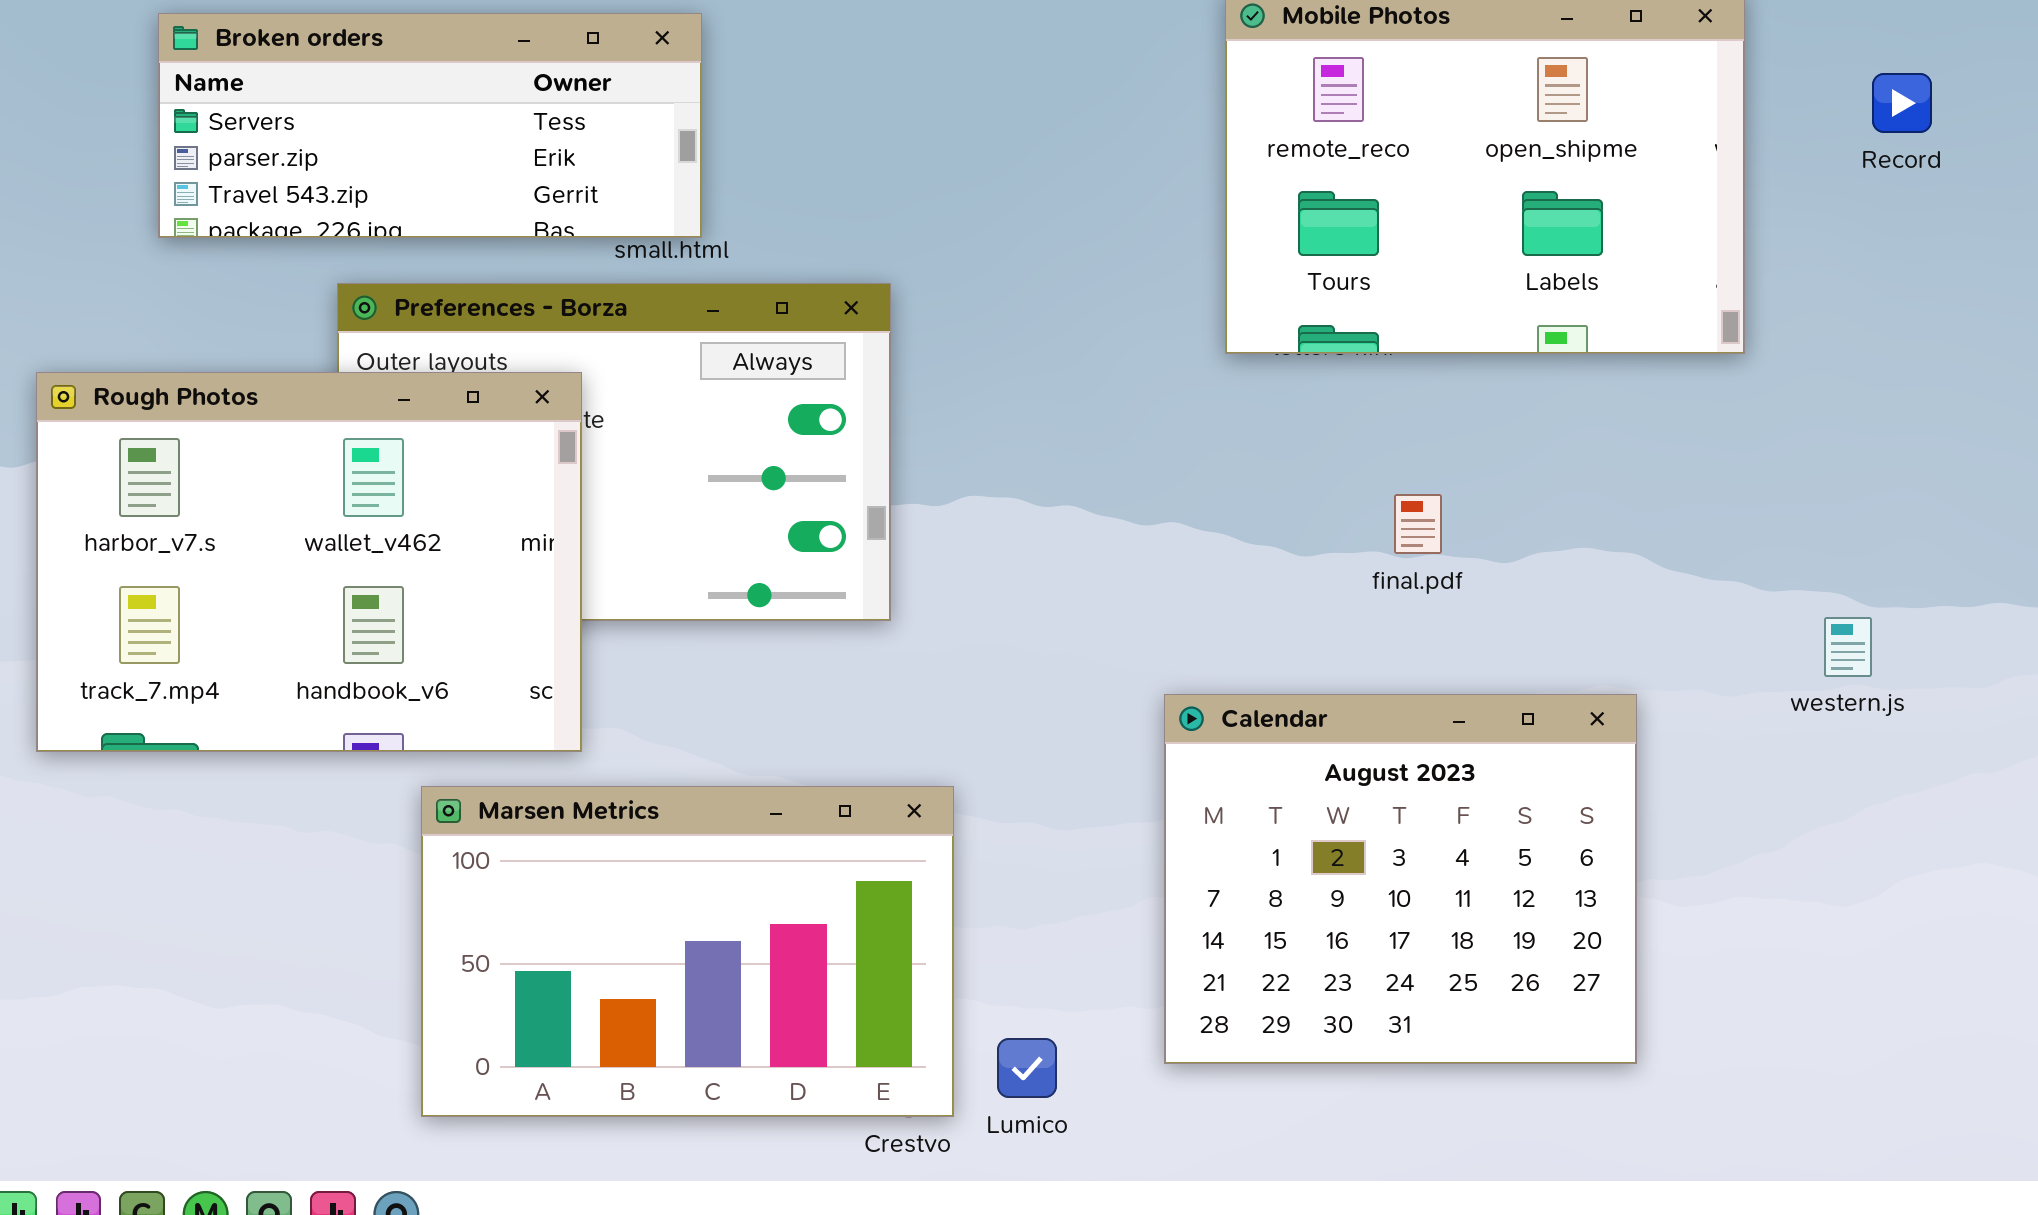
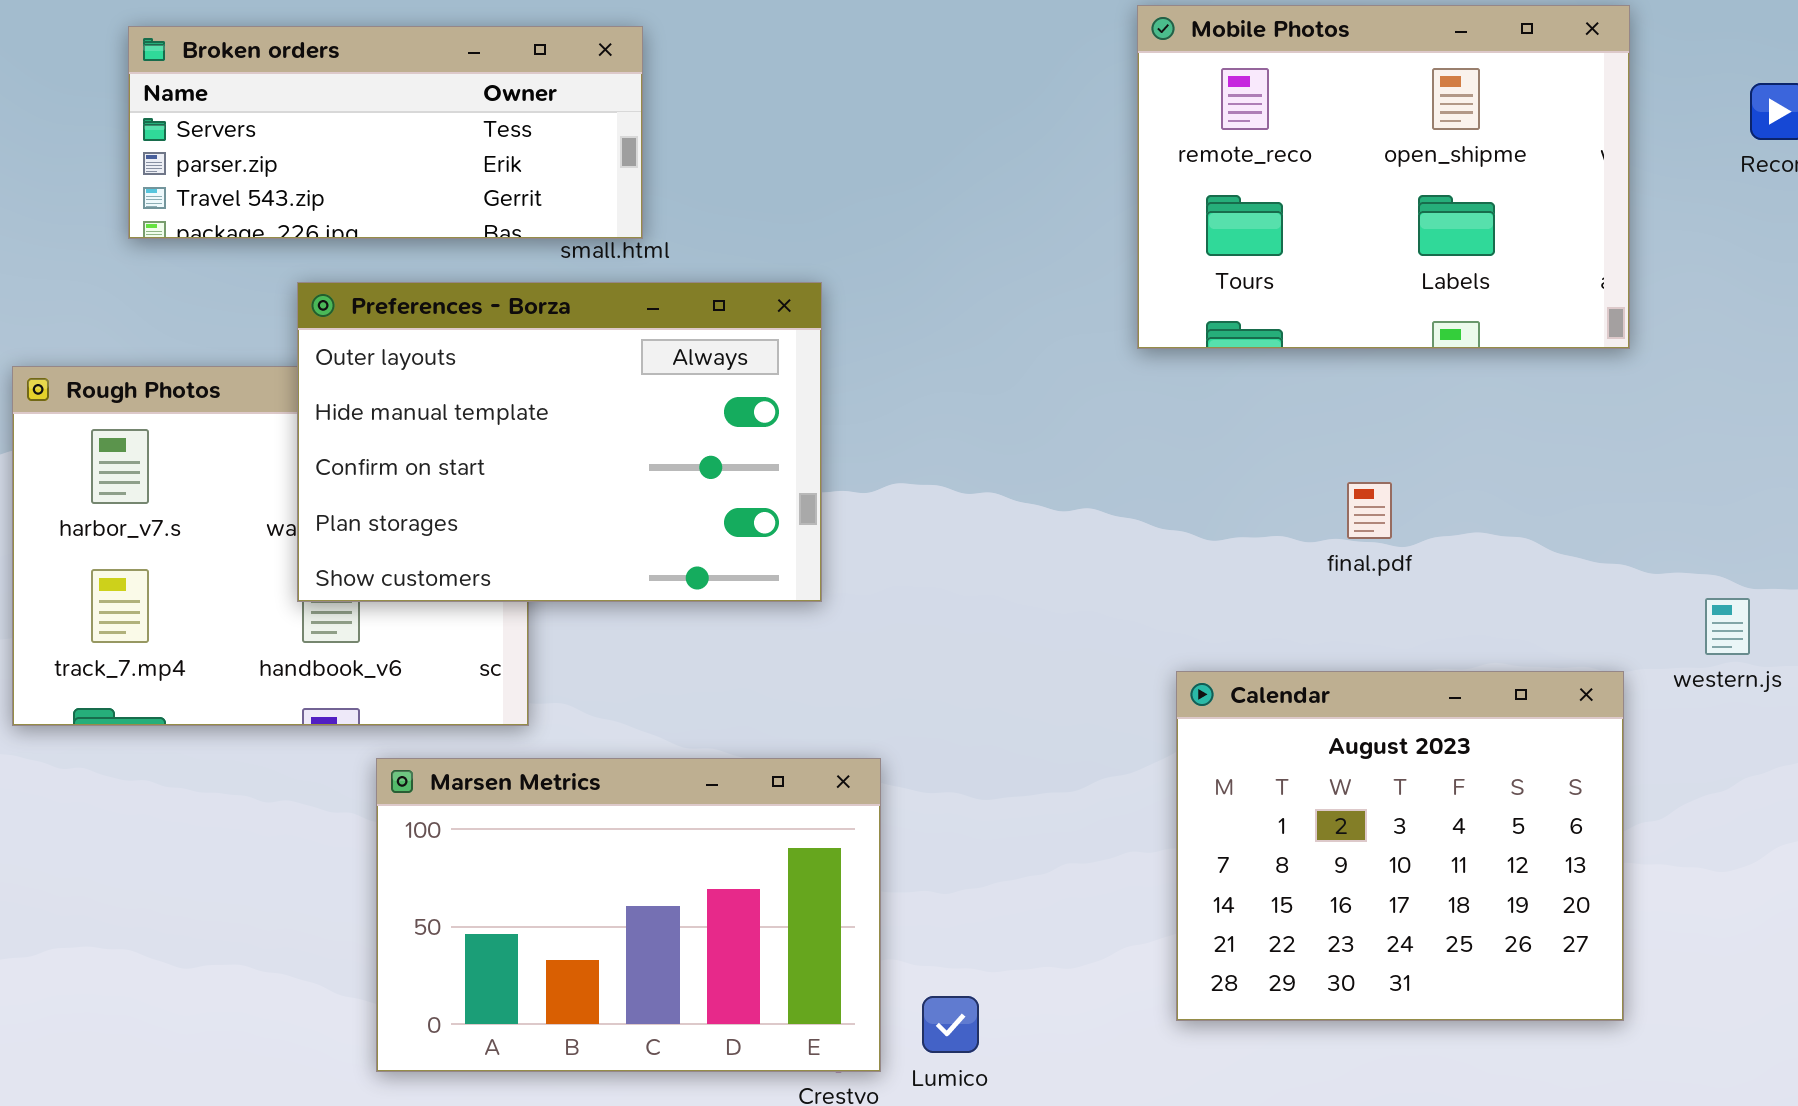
Preferences - Borza: [337,283,891,621] -> [297,282,822,602], raised
final.pdf: [1394,494,1442,554] -> [1347,482,1392,539], moved
Calendar: [1164,694,1637,1064] -> [1176,671,1624,1021], moved

